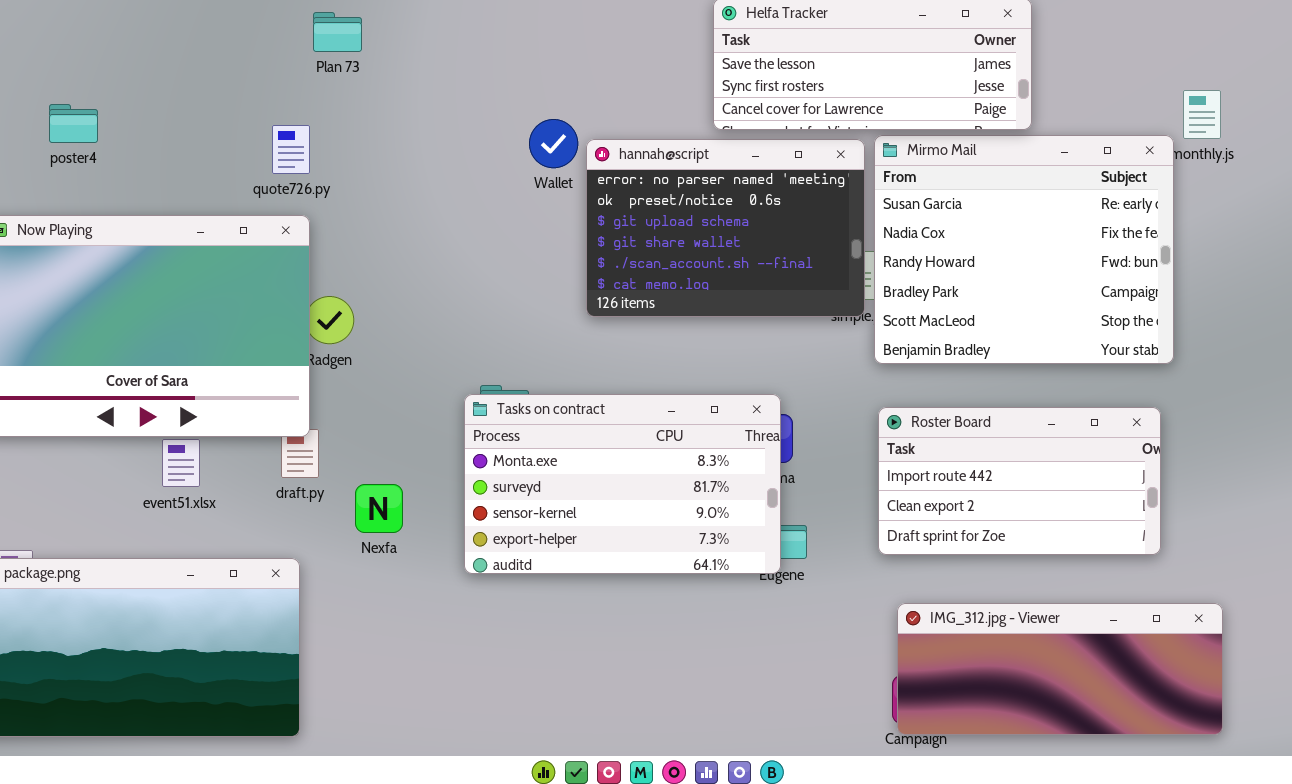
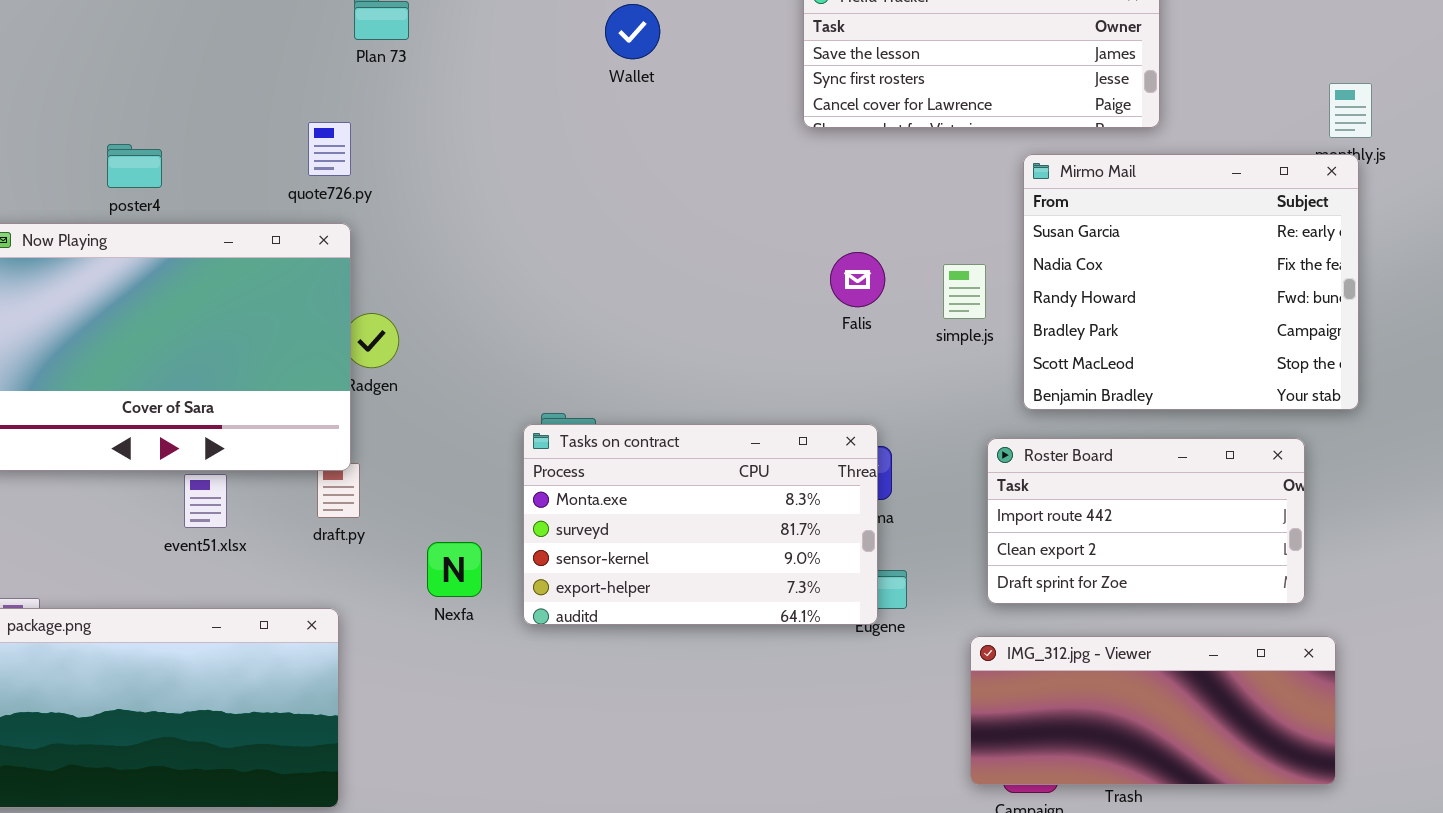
poster4: [49,104,98,143] -> [107,144,162,188], moved
Wallet: [529,119,578,168] -> [605,4,660,59], moved
Mirmo Mail: [874,135,1174,364] -> [1023,154,1359,410], moved
hannah@script: [586,139,865,317] -> none, closed
Nexfa: [355,484,403,533] -> [427,542,482,597], moved
IMG_312.jpg - Viewer: [897,603,1223,735] -> [970,636,1336,785], moved

